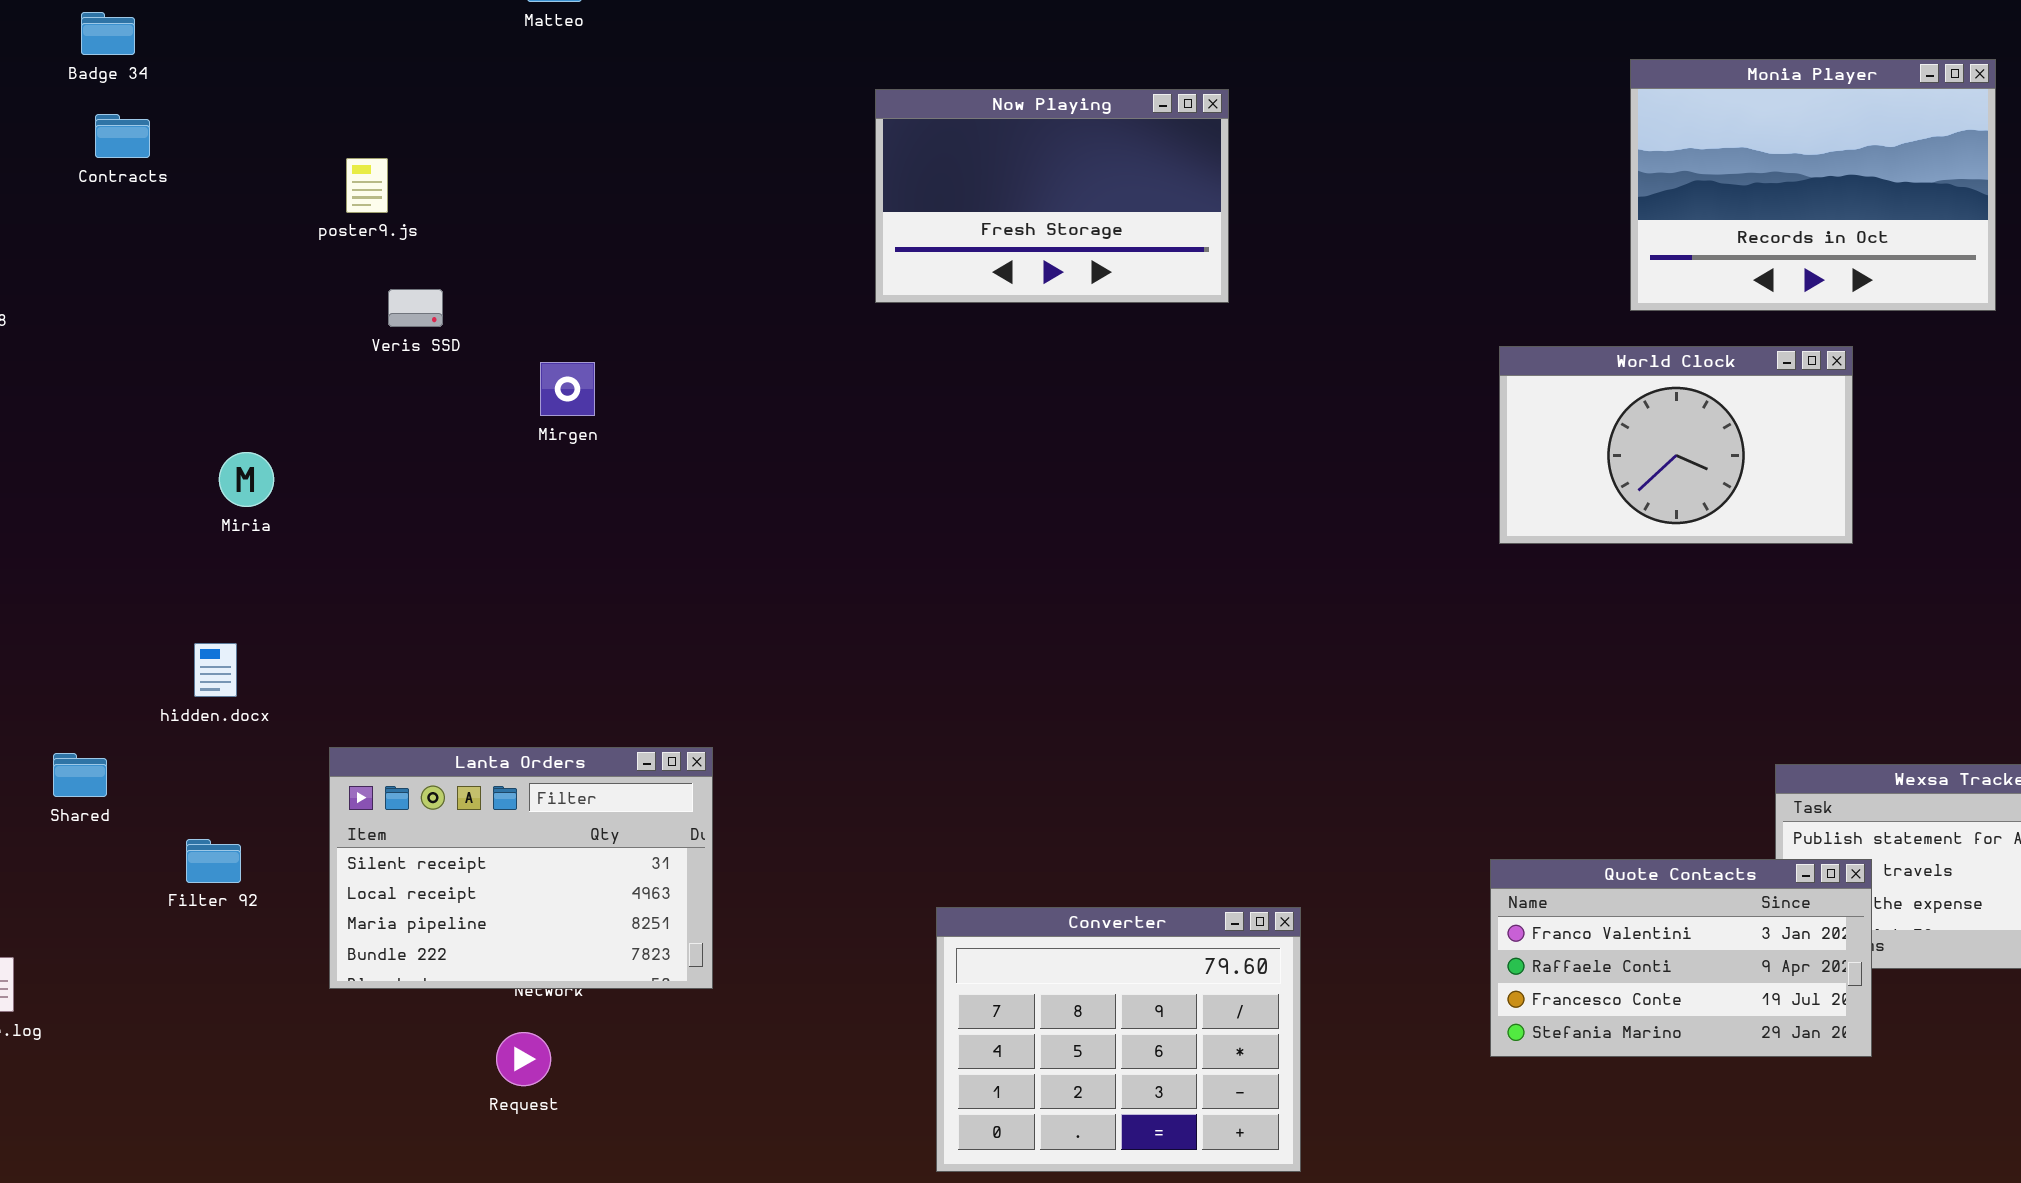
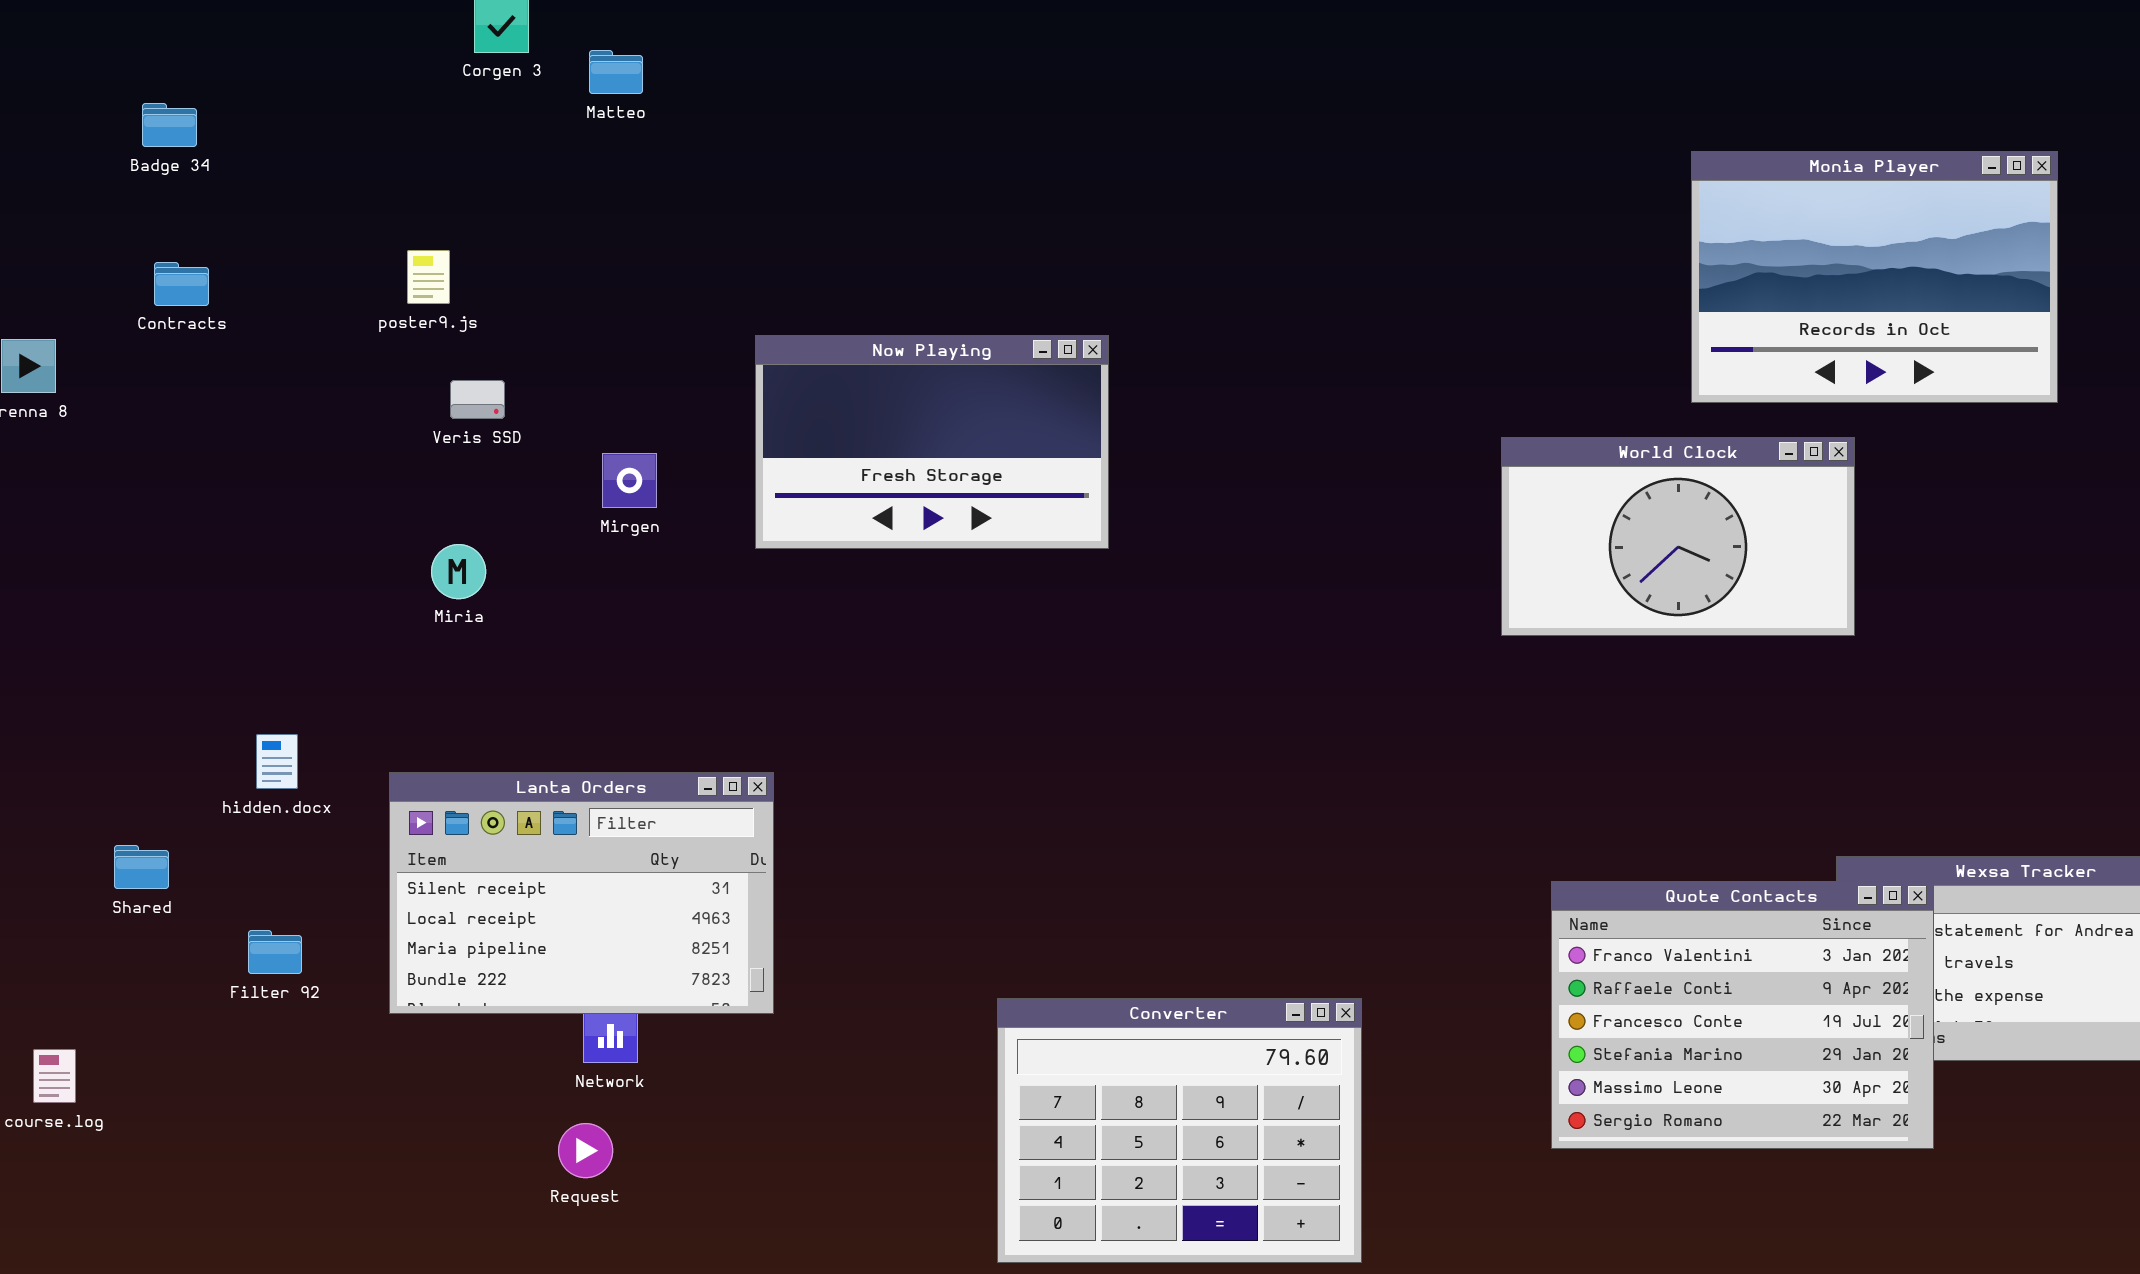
Now Playing: [875,89,1229,303] -> [755,335,1109,549], moved
Contracts: [95,114,150,158] -> [154,262,209,306], moved
World Clock: [1499,346,1853,544] -> [1501,437,1855,636], moved
Miria: [219,452,274,507] -> [431,544,486,599], moved
Lanta Orders: [329,747,713,989] -> [389,772,774,1014], moved
Quote Contacts: [1490,859,1872,1057] -> [1551,881,1934,1149], resized

